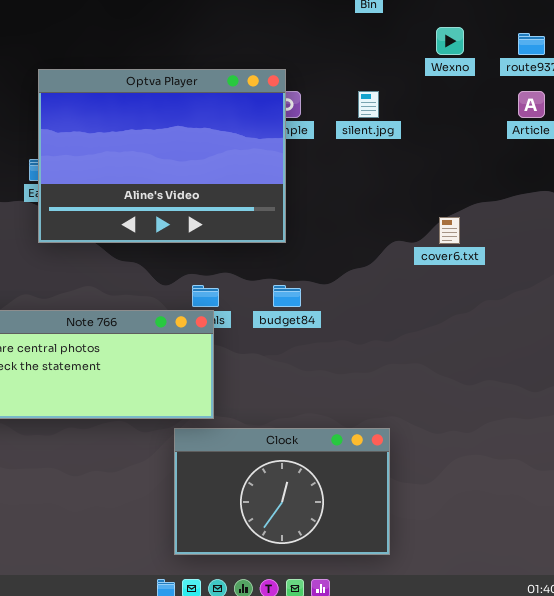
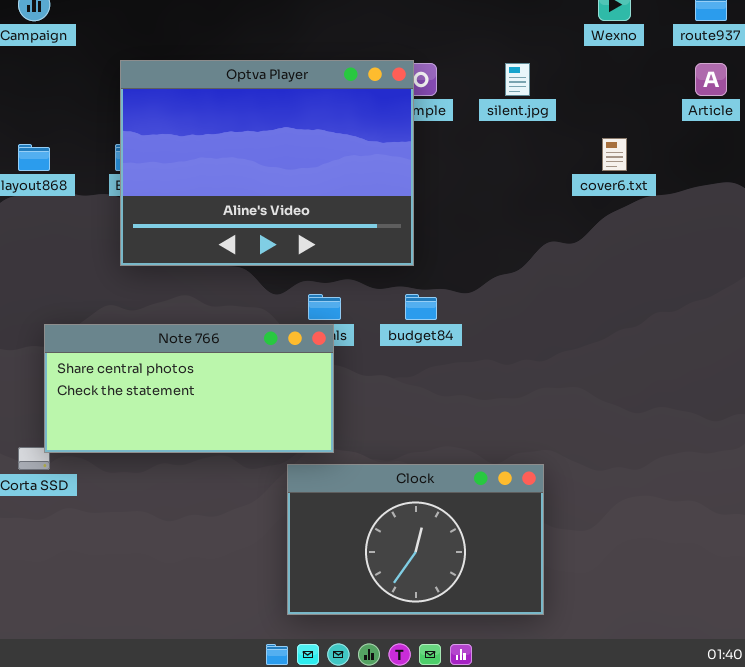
Optva Player: [38,69,286,243] -> [120,60,414,266], moved
cover6.txt: [439,217,460,244] -> [602,138,627,171], moved

